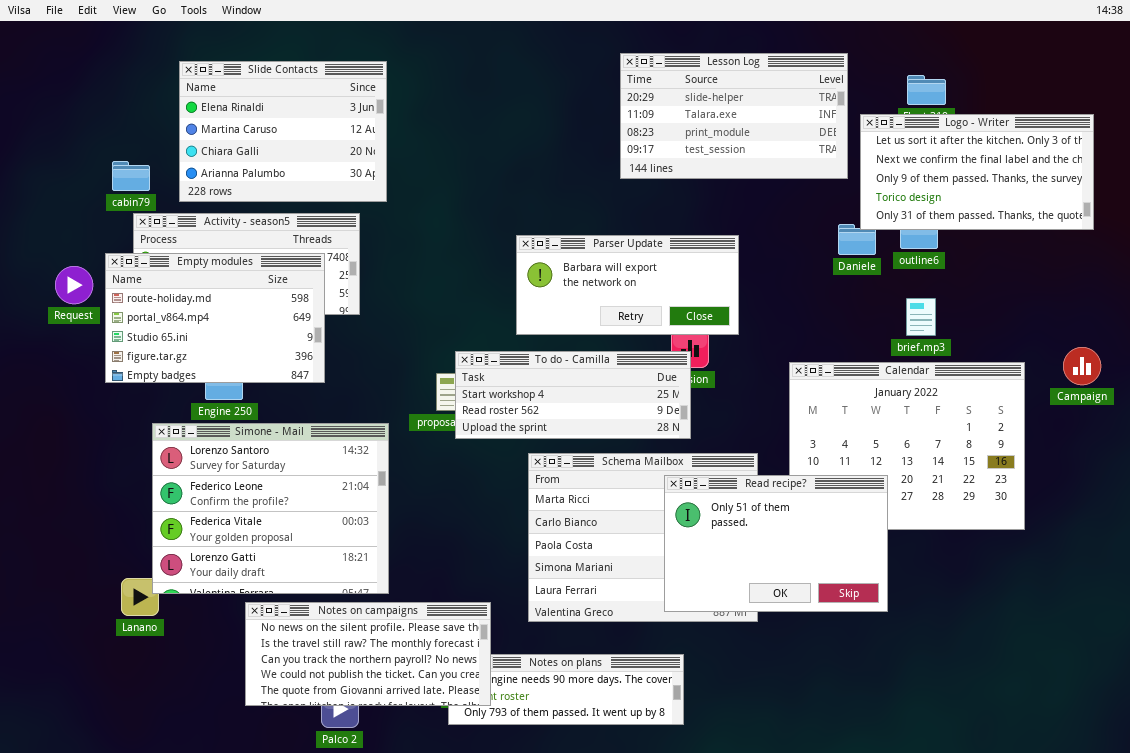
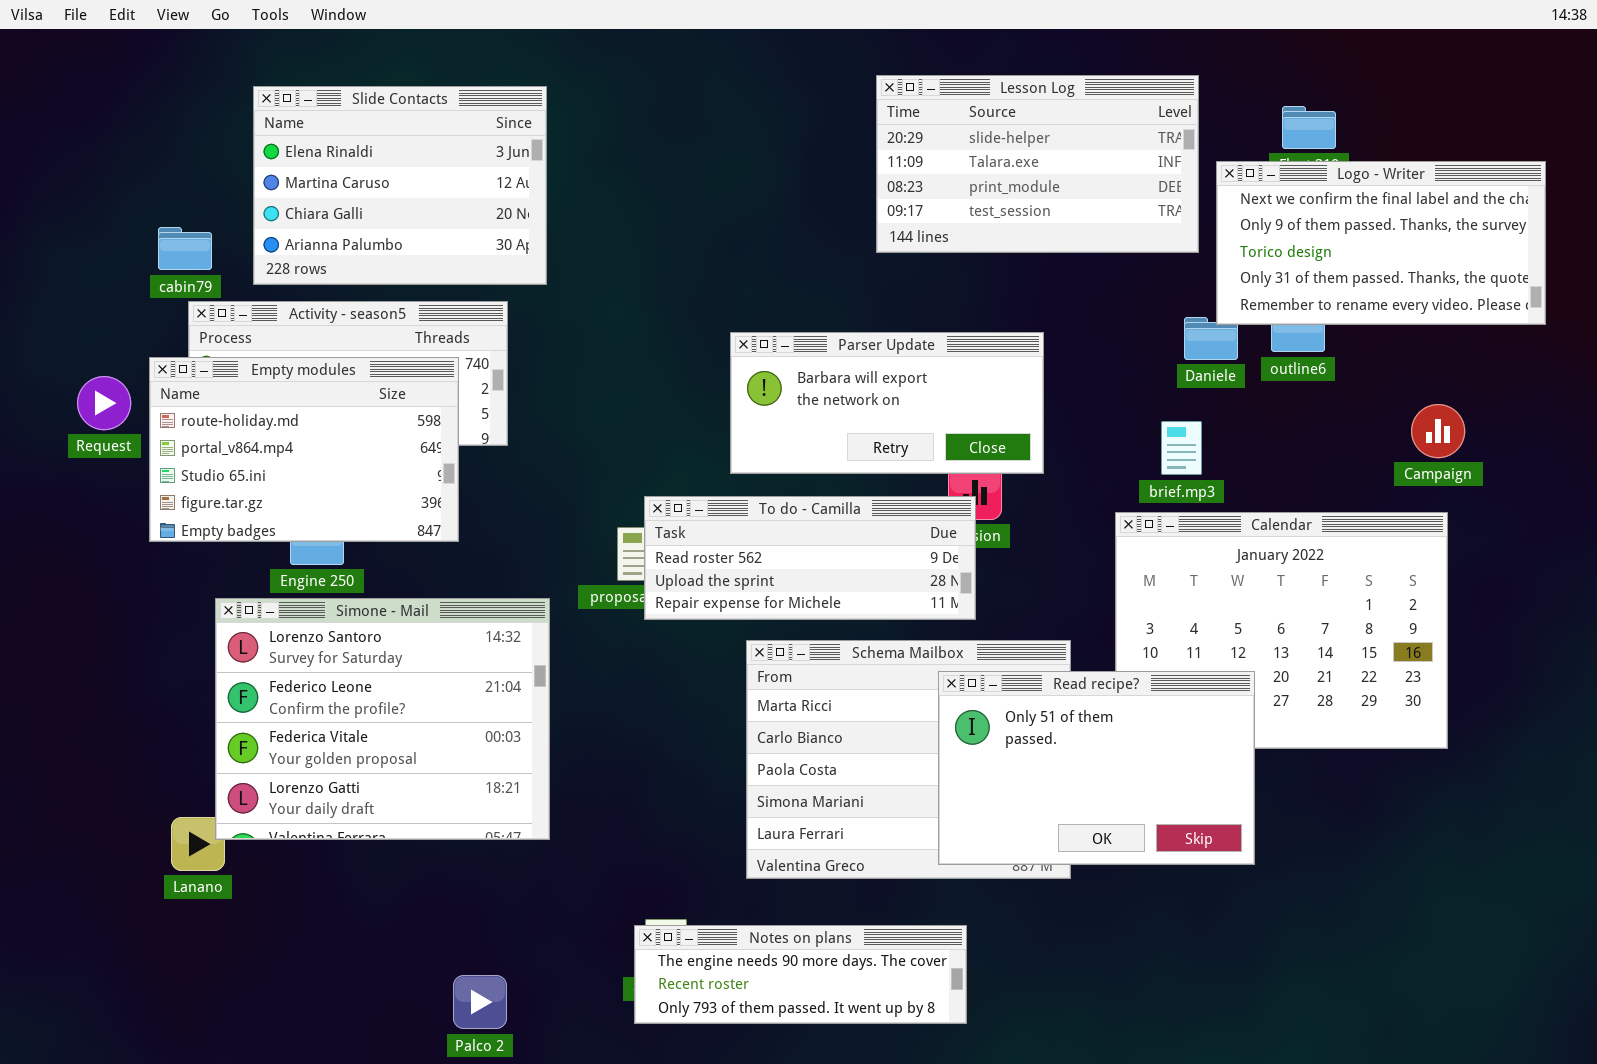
Logo - Writer: [860,114,1094,230] -> [1216,161,1546,325], scrolled down 1 row
brief.mp3: [906,298,936,336] -> [1161,421,1202,475], moved
Campaign: [1063,347,1101,385] -> [1411,404,1465,458], moved
To do - Camilla: [455,351,691,439] -> [644,496,976,620], scrolled down 1 row
Notes on campaigns: [245,602,491,706] -> none, closed

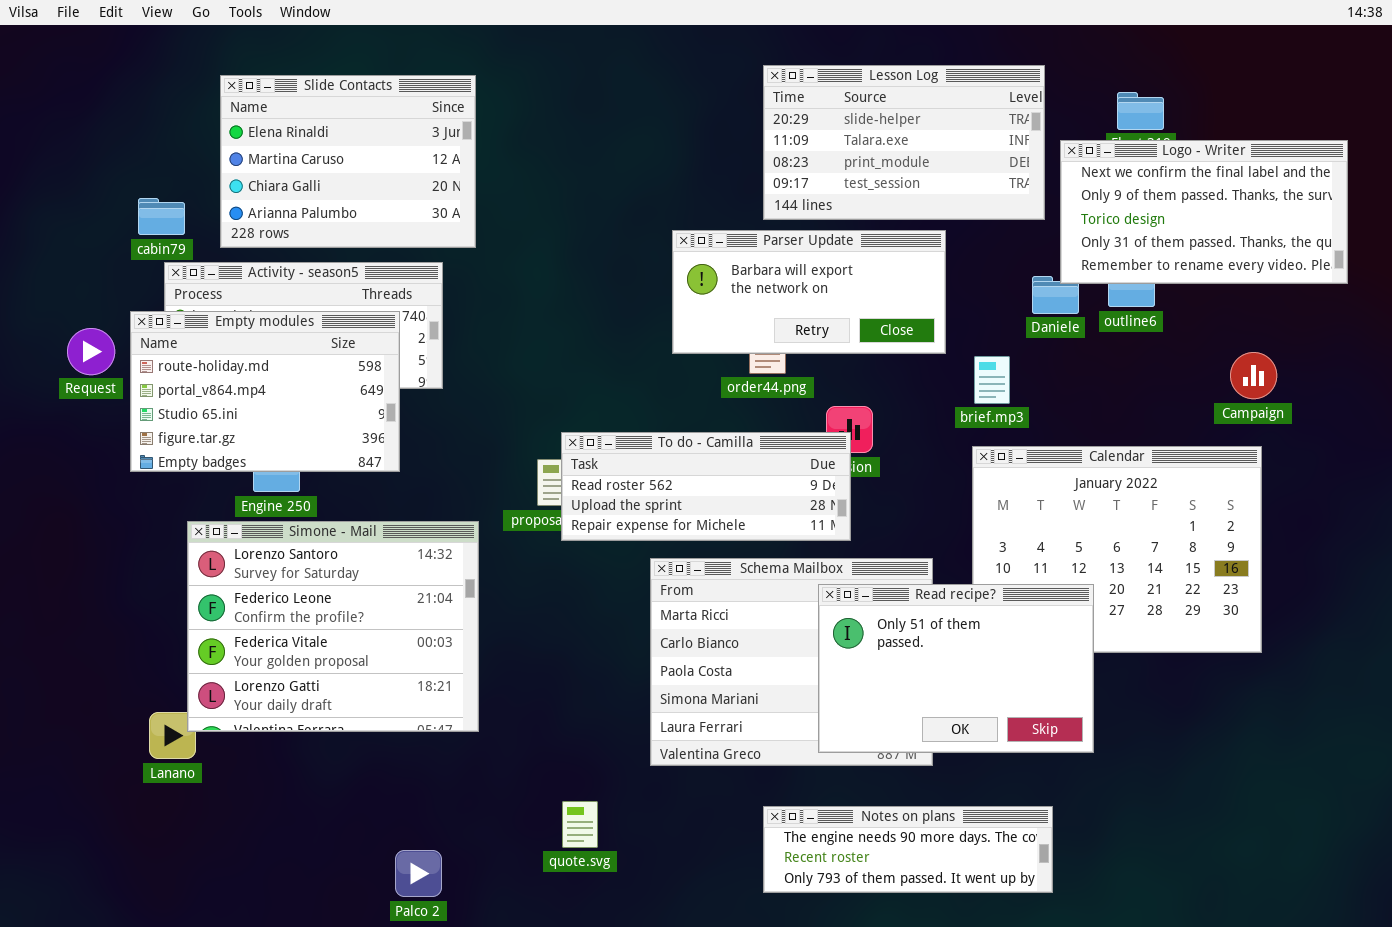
Parser Update: [730,332,1044,474] -> [672,230,946,354], moved
brief.mp3: [1161,421,1202,475] -> [974,356,1010,404], moved
Notes on plans: [634,925,967,1024] -> [763,806,1053,893], moved

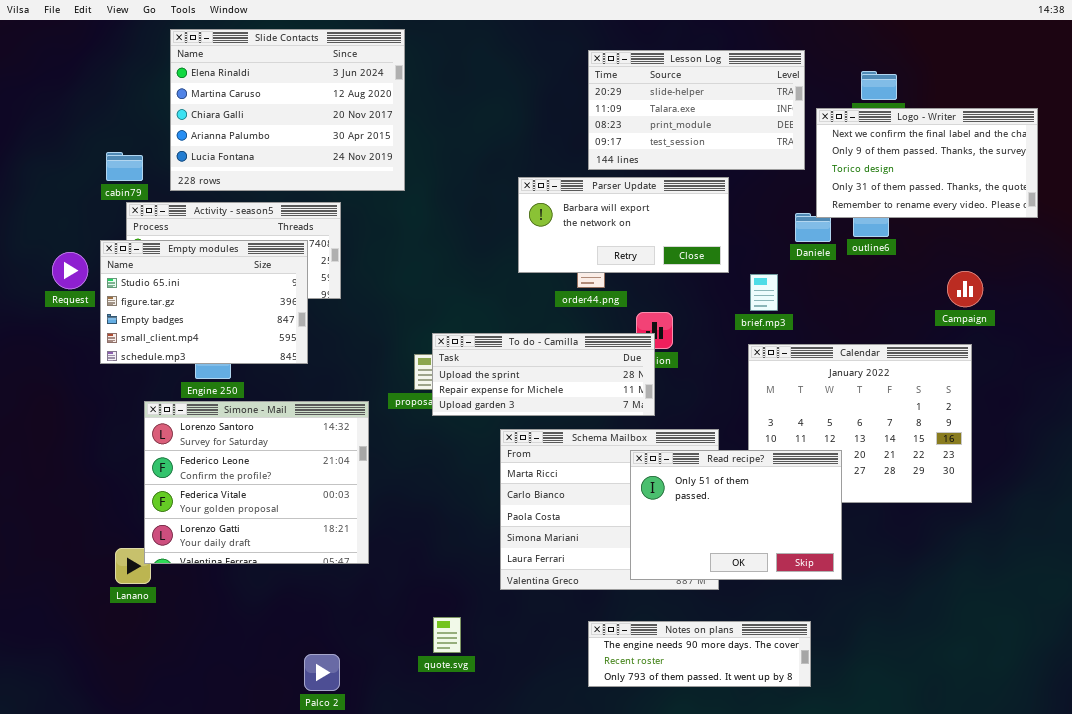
Slide Contacts: [220,75,476,248] -> [170,29,405,191], resized
Empty modules: [130,311,400,472] -> [100,240,308,364], scrolled down 2 rows
To do - Camilla: [561,432,851,541] -> [432,333,655,416], scrolled down 1 row

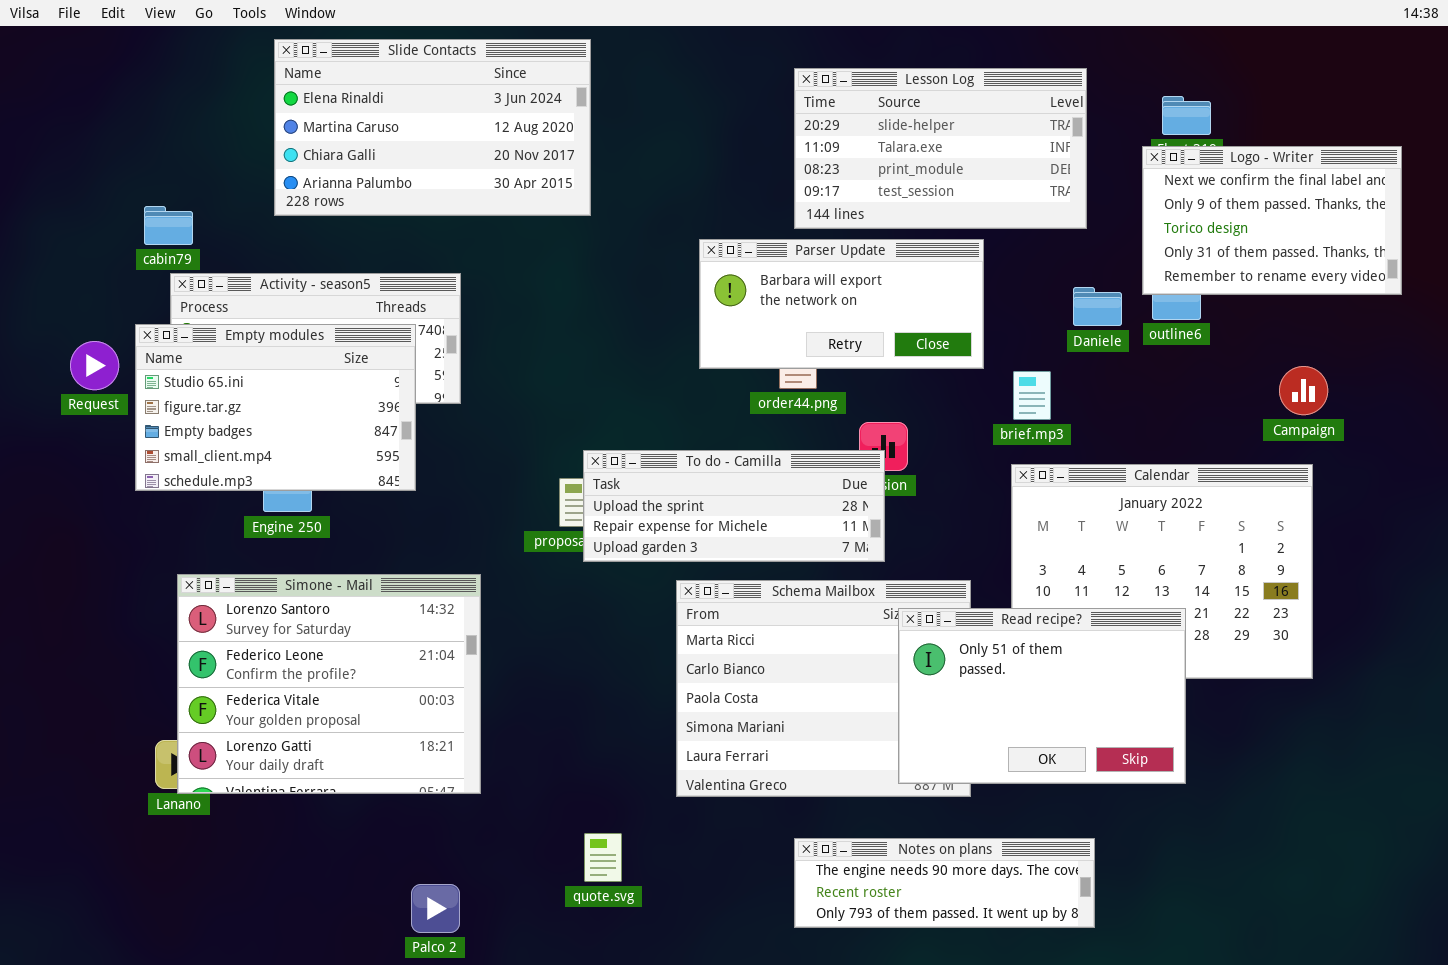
Slide Contacts: [170,29,405,191] -> [274,39,591,216], moved, resized
Logo - Writer: [816,108,1038,218] -> [1142,146,1402,295], resized
Simone - Mail: [144,401,369,564] -> [177,574,481,794], moved
Read recipe?: [630,450,842,580] -> [898,608,1186,784], moved

